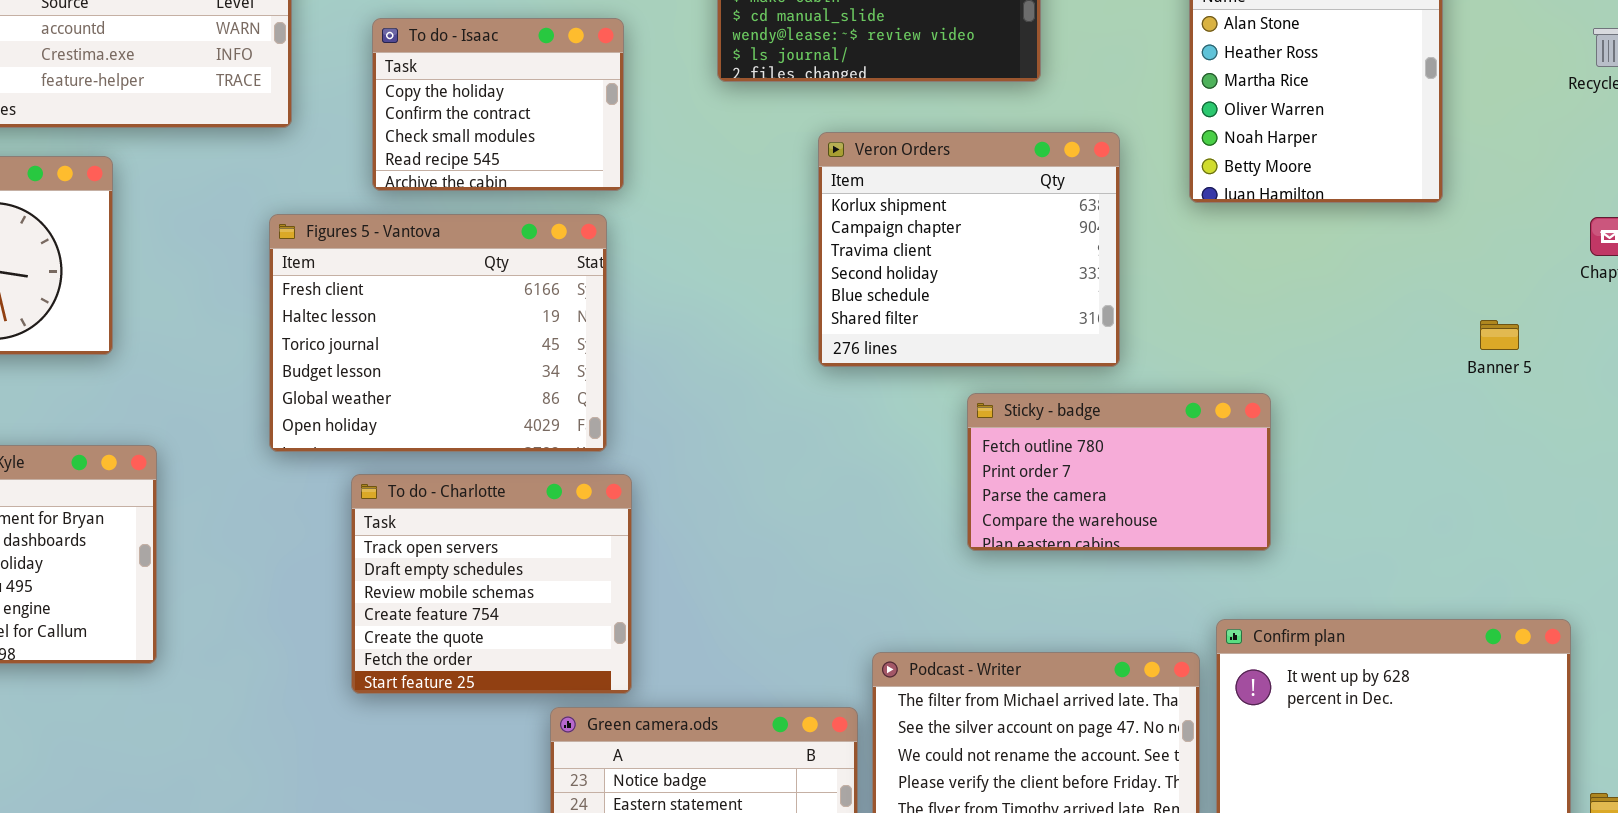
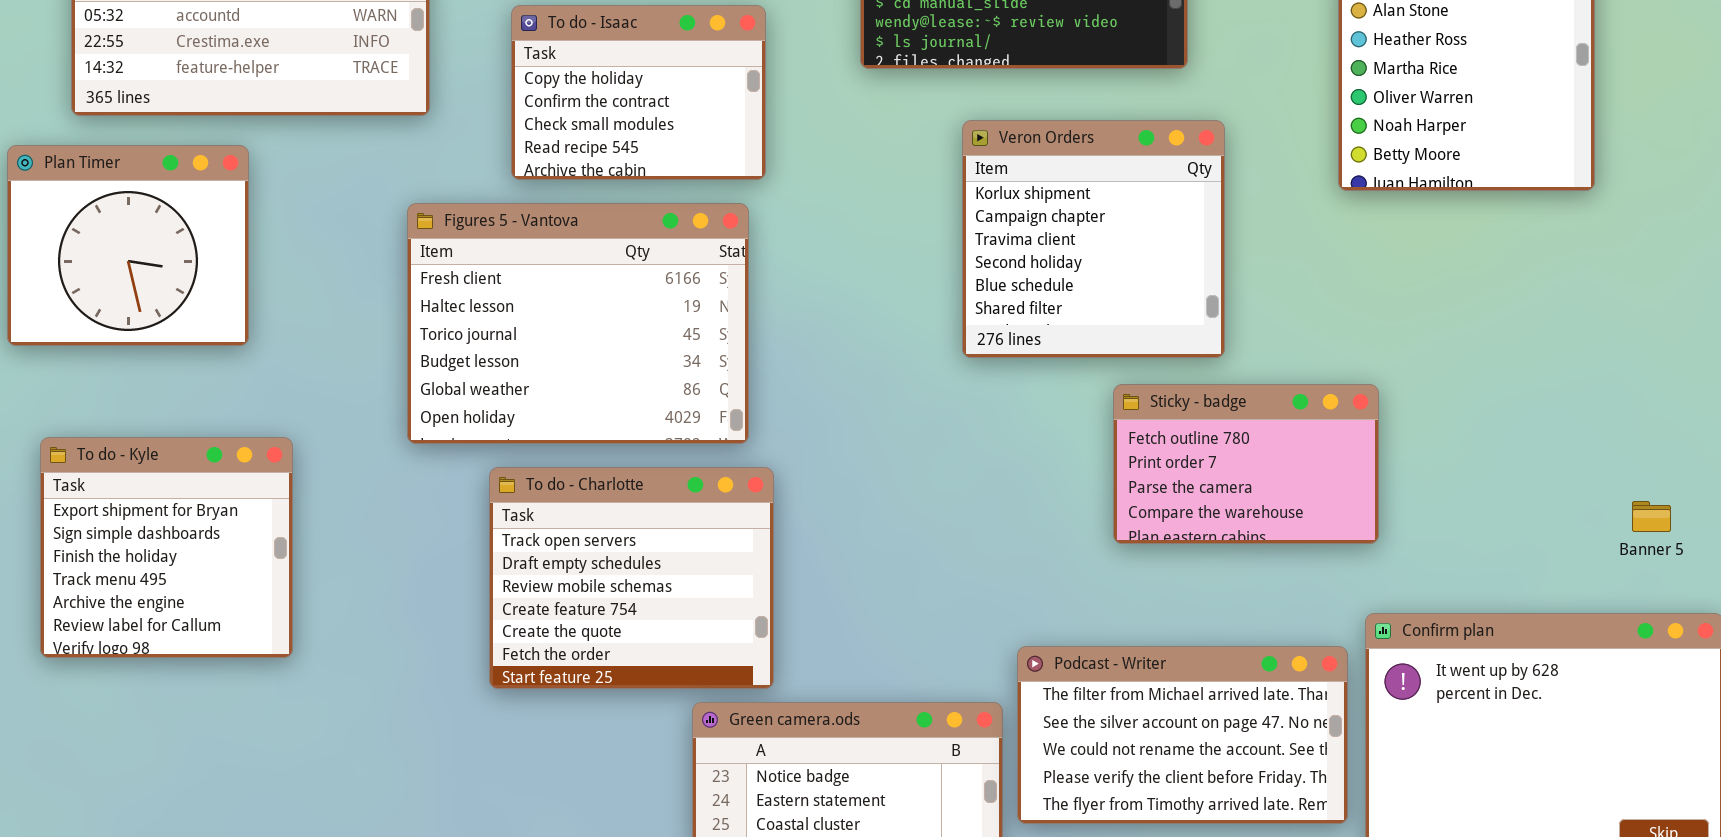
Veron Orders: [818,132,1120,367] -> [962,120,1225,358], resized
Banner 5: [1480,320,1519,350] -> [1632,501,1671,532], moved
Sticky - badge: [967,393,1271,551] -> [1113,384,1379,544], resized

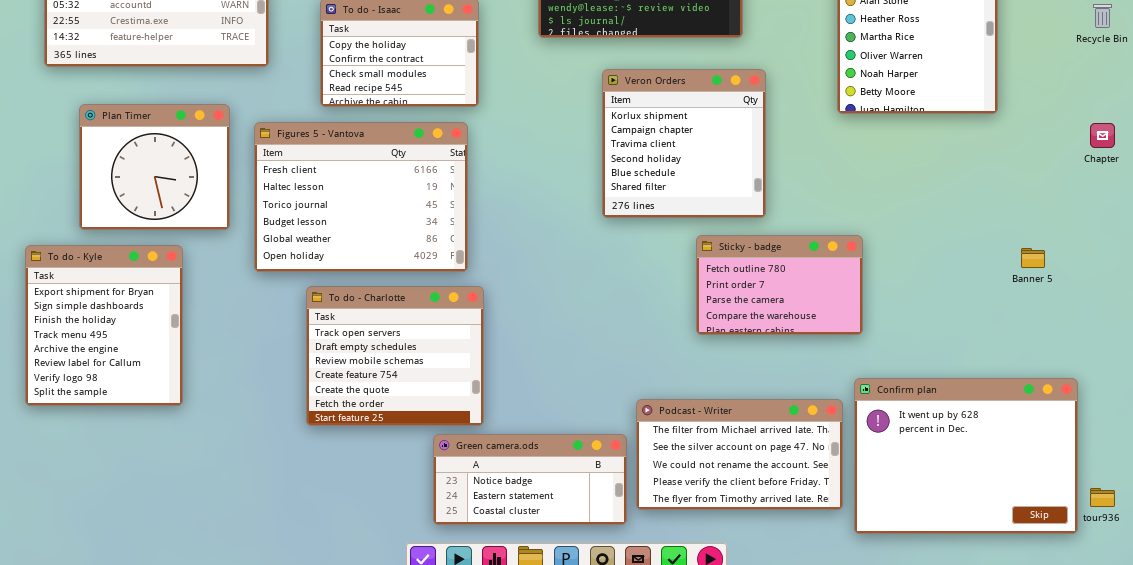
Plan Timer: [7,145,249,346] -> [79,104,230,230], moved
To do - Kyle: [40,437,293,658] -> [25,245,183,406], resized
Banner 5: [1632,501,1671,532] -> [1021,248,1045,268], moved

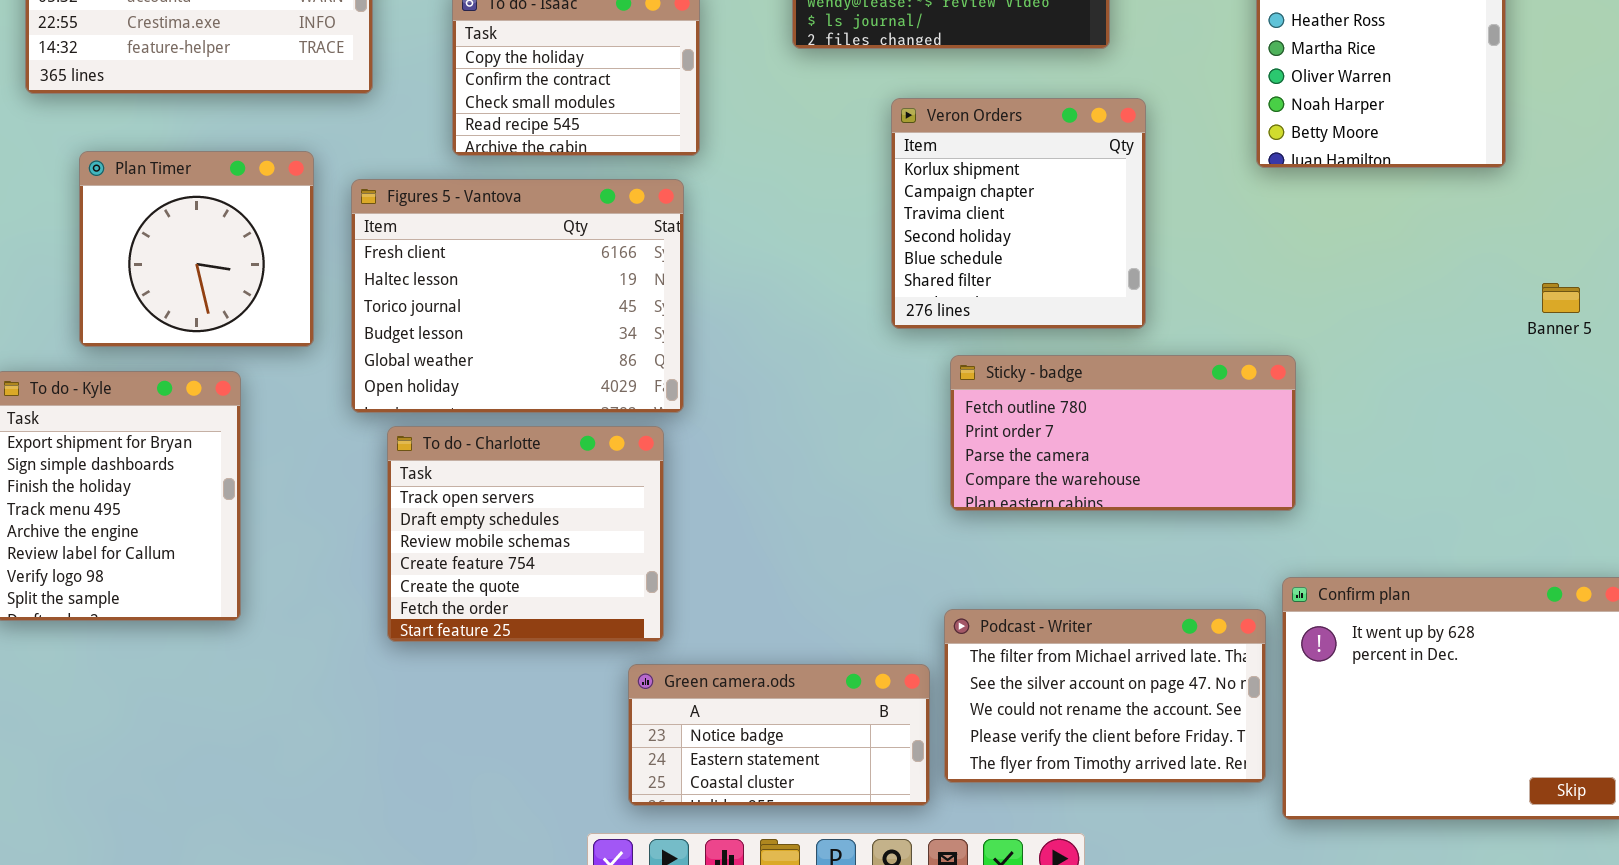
Sticky - badge: [696,235,863,335] -> [950,355,1296,511], resized
Banner 5: [1021,248,1045,268] -> [1542,283,1580,313], moved
To do - Charlotte: [306,286,484,426] -> [387,426,664,642], moved

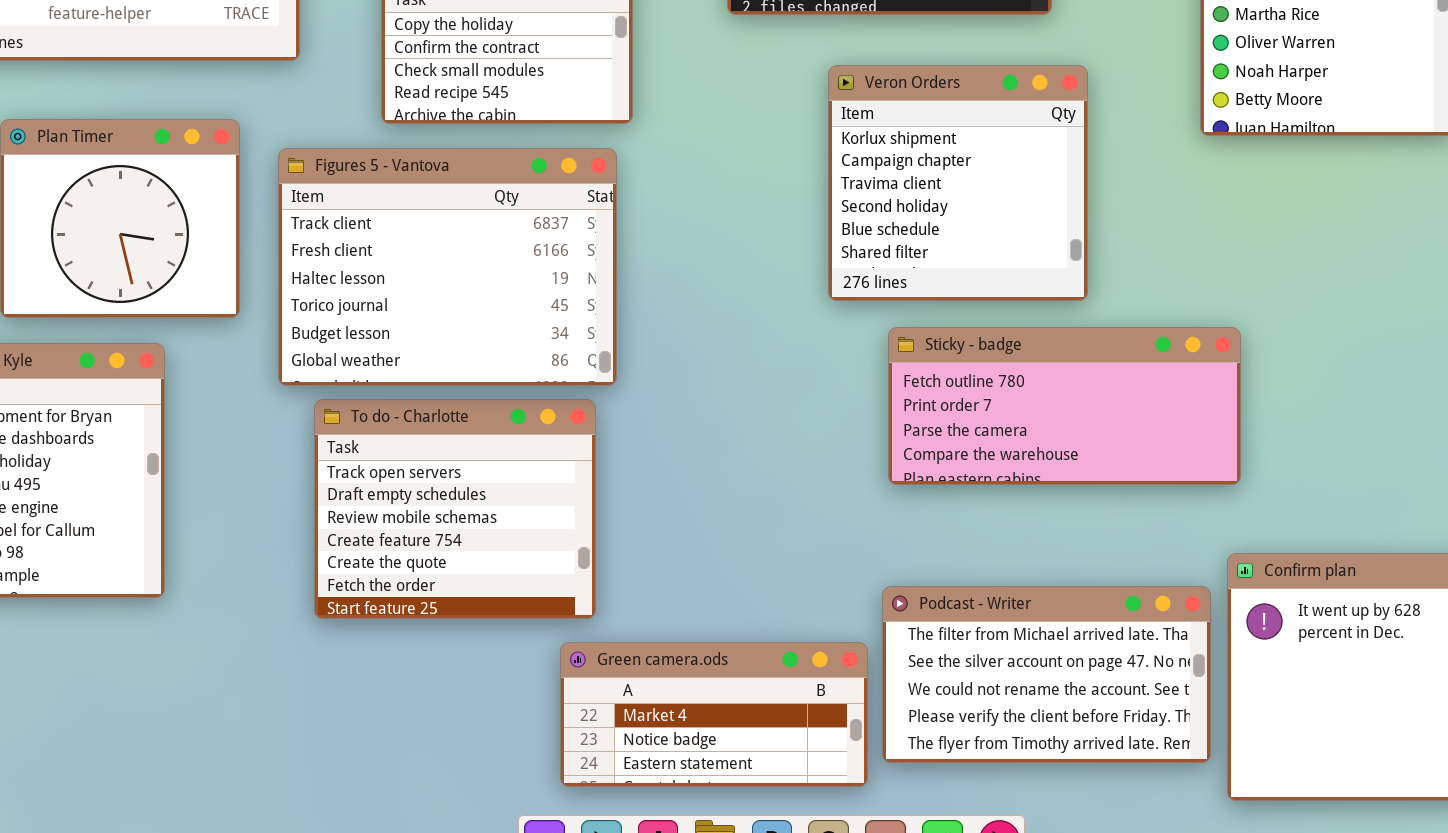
Figures 5 - Vantova: [351,179,684,413] -> [278,148,617,386], scrolled up 1 row
Green camera.ods: [628,664,930,806] -> [560,642,868,787], scrolled up 1 row

